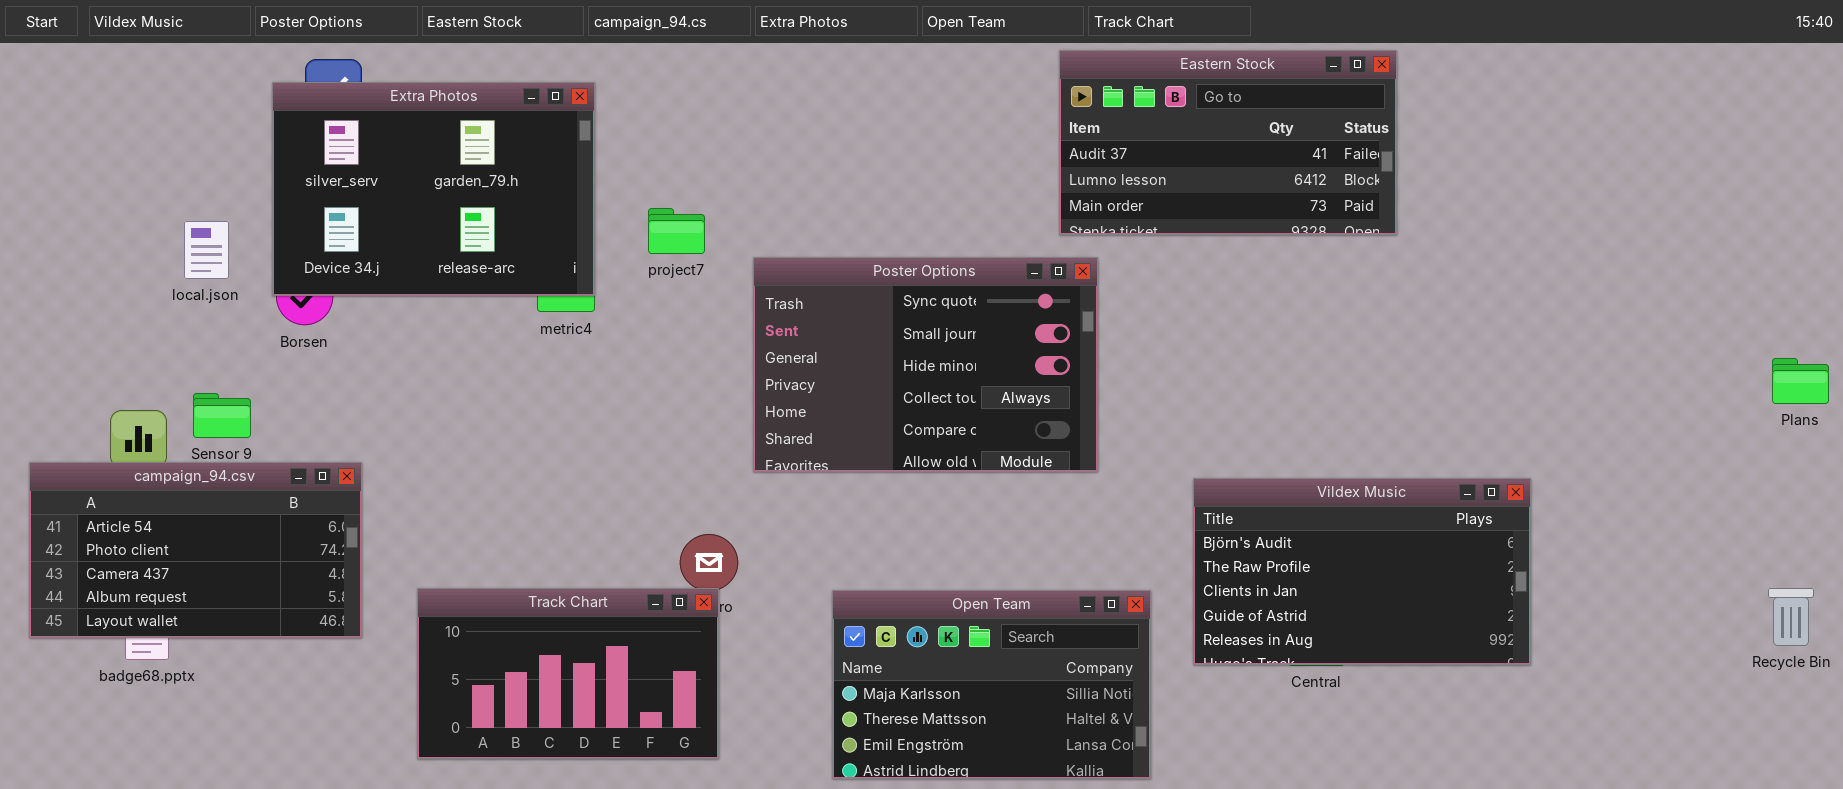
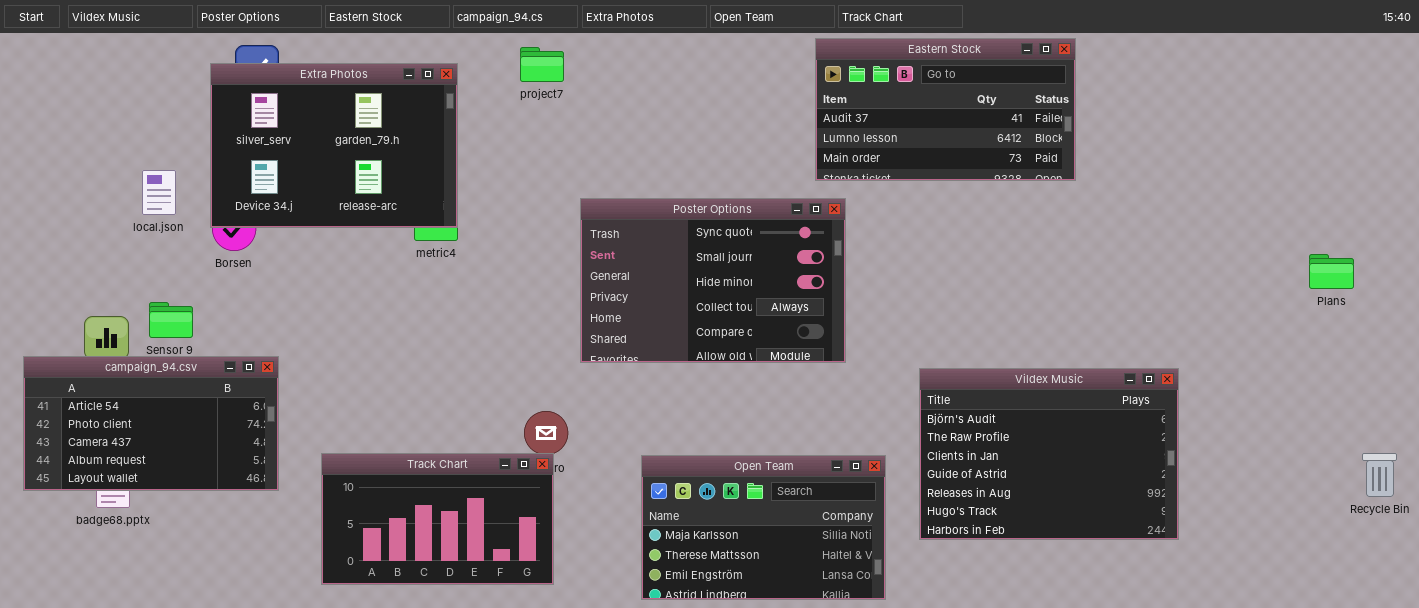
project7: [648,208,705,254] -> [520,47,564,82], moved
Plans: [1772,358,1829,404] -> [1309,254,1354,289], moved
Vildex Music: [1193,478,1531,665] -> [919,368,1179,540], resized

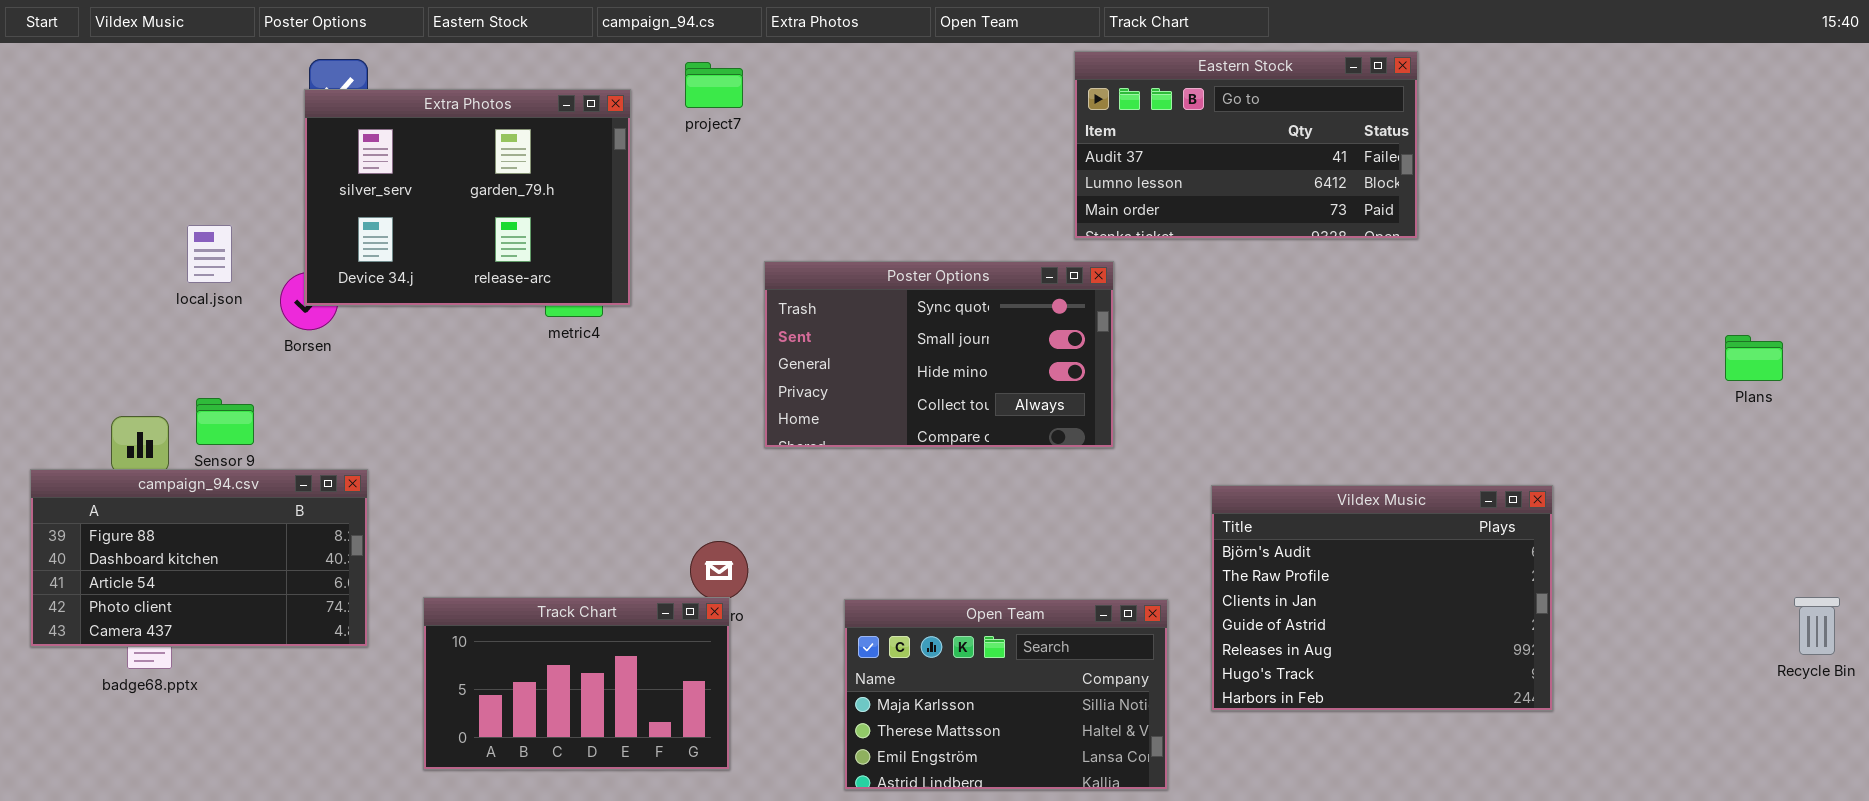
Extra Photos: [210,63,458,228] -> [304,89,631,306], moved
Poster Options: [580,198,846,363] -> [764,261,1114,448], resized
campaign_94.csv: [23,356,279,491] -> [30,469,368,647], scrolled up 2 rows

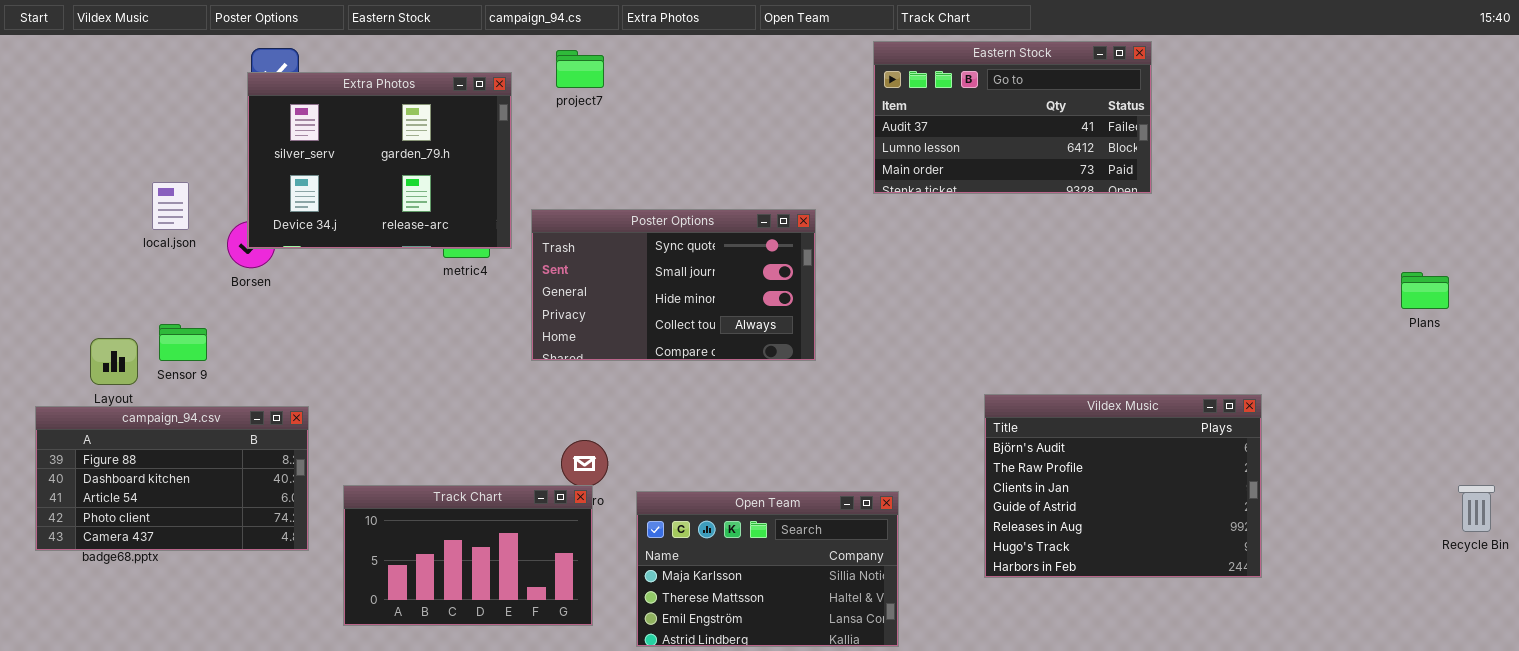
Poster Options: [764,261,1114,448] -> [531,209,816,361], moved
campaign_94.csv: [30,469,368,647] -> [35,406,309,551], moved
Open Team: [844,599,1168,790] -> [636,491,899,647], moved

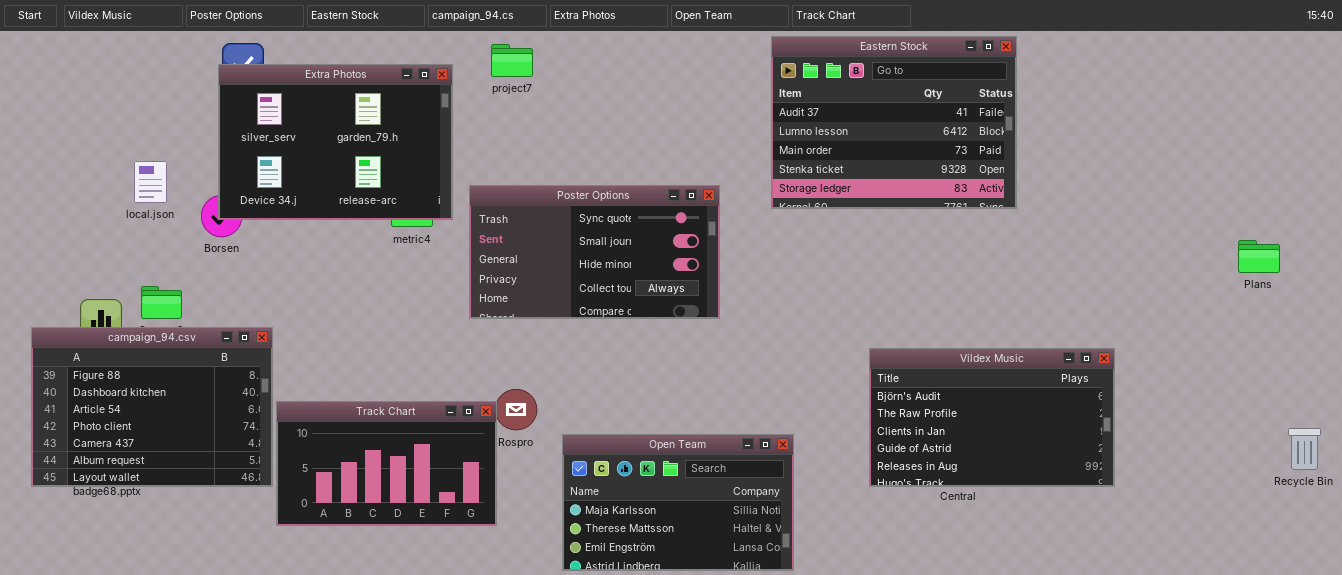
Eastern Stock: [873,41,1152,194] -> [771,36,1017,209], resized
Vildex Music: [984,394,1262,578] -> [869,348,1115,487], resized
campaign_94.csv: [35,406,309,551] -> [31,327,273,487], resized
Track Chart: [343,485,593,626] -> [276,401,497,526], moved

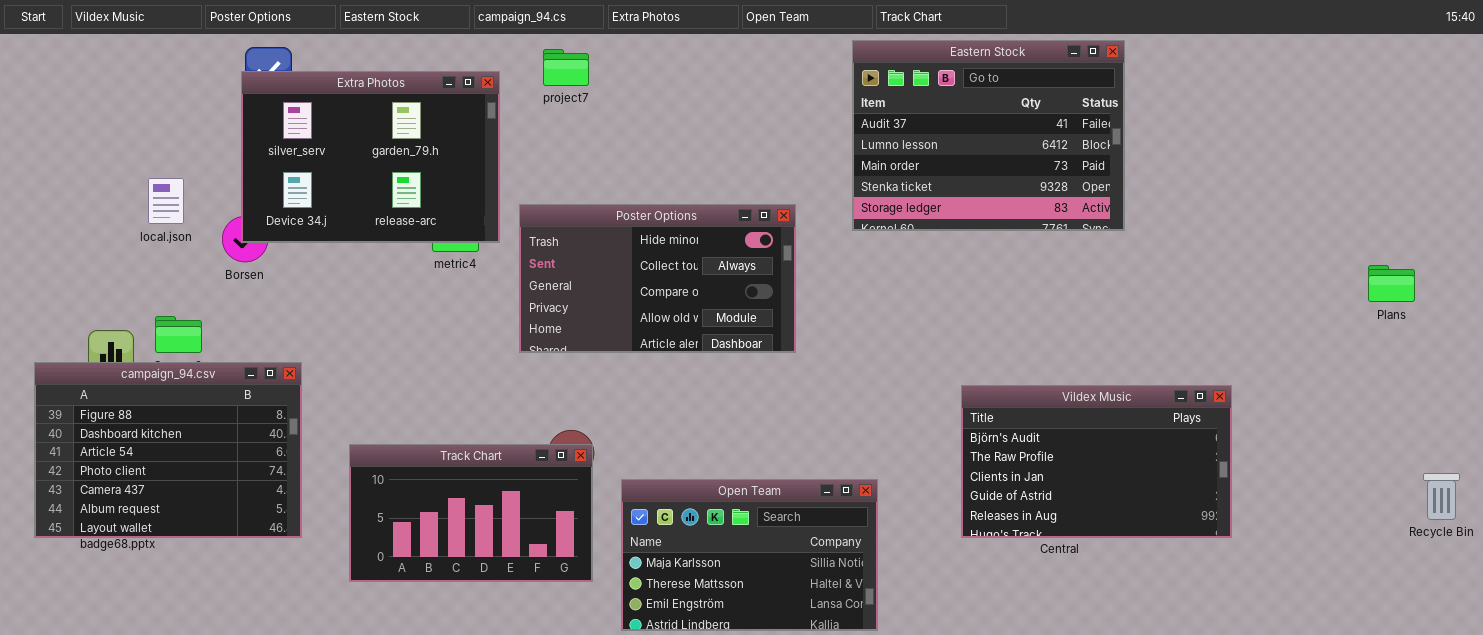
Poster Options: [469,185,720,319] -> [519,204,796,353], scrolled down 2 rows
Track Chart: [276,401,497,526] -> [349,444,593,582], moved

